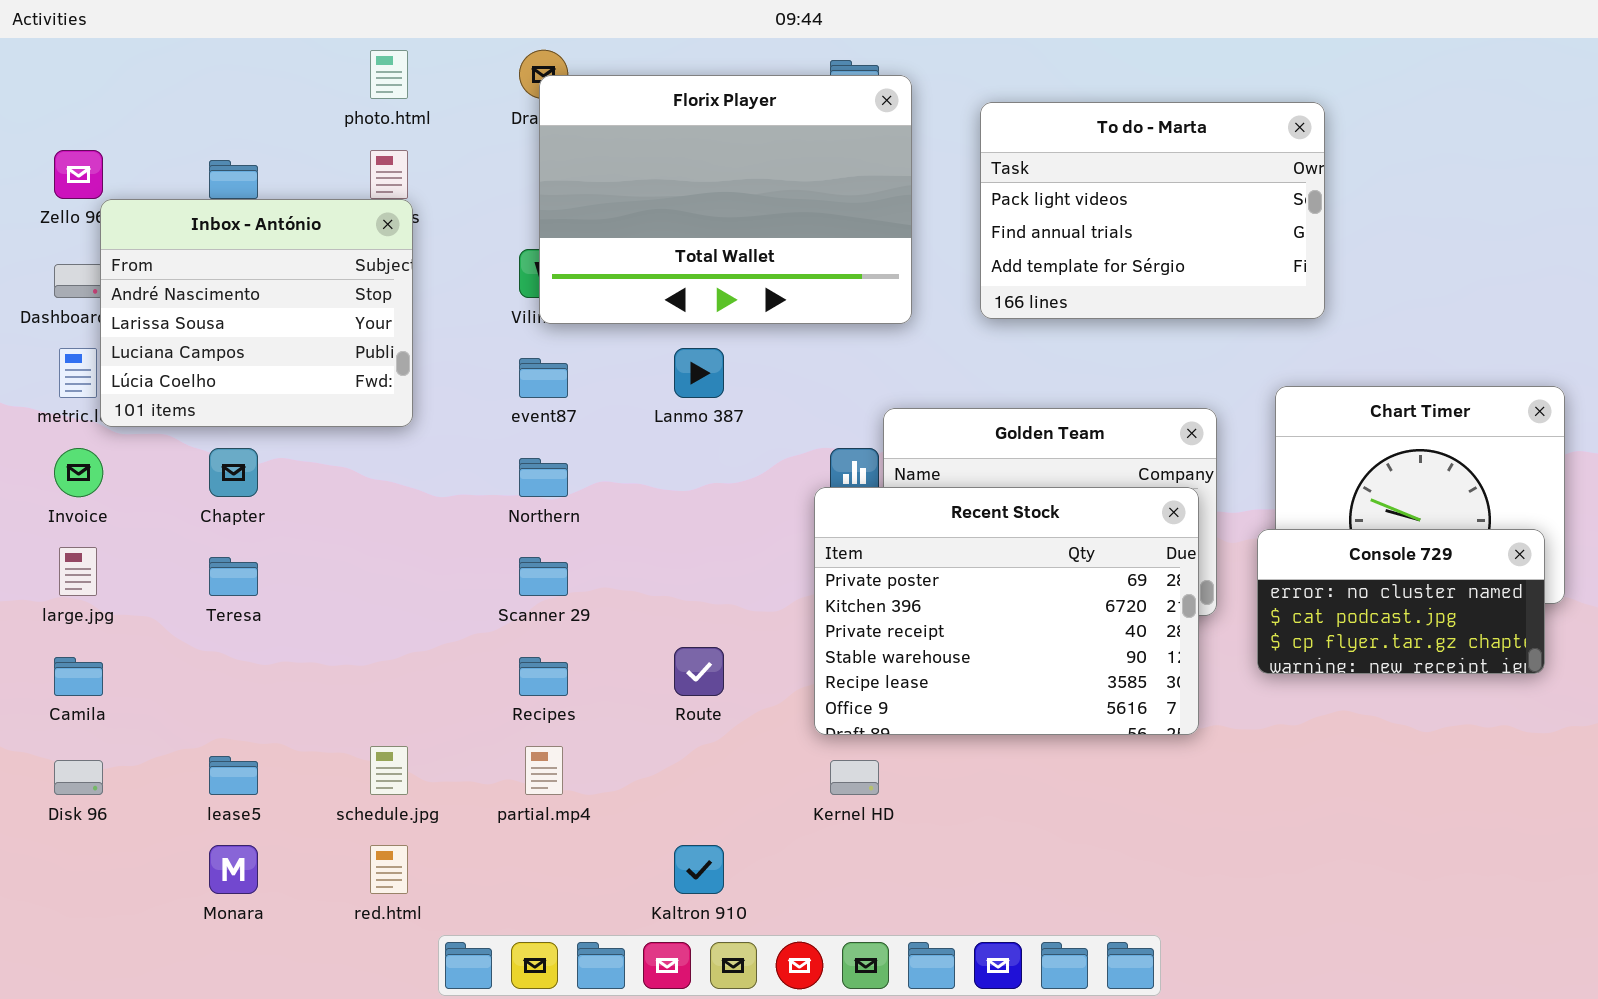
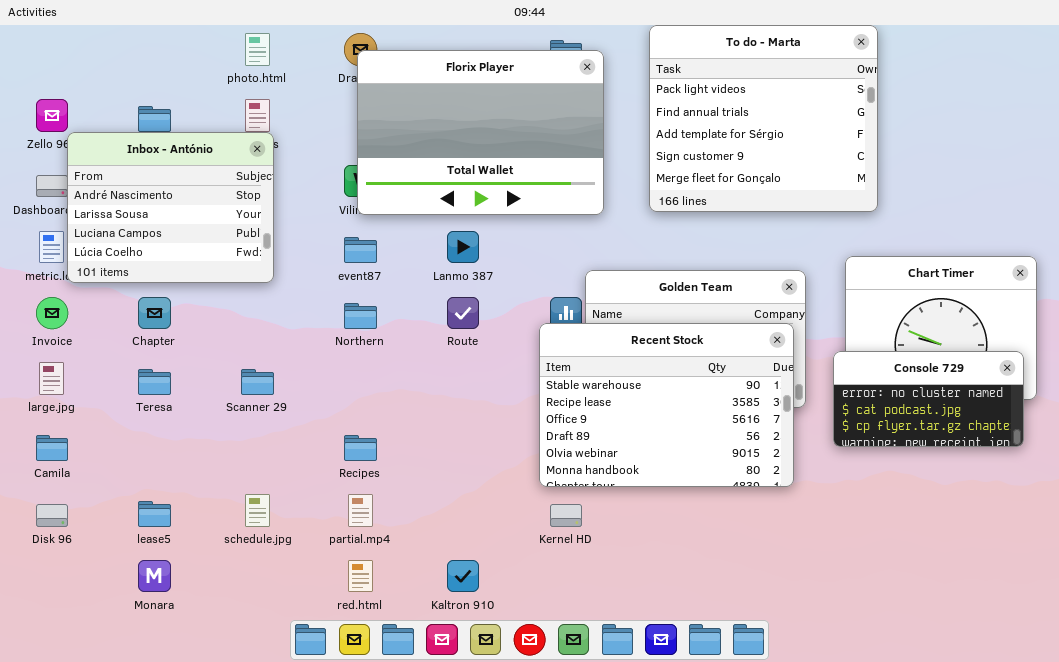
To do - Marta: [980,102,1325,319] -> [649,25,878,212], resized
Recent Stock: [814,487,1199,735] -> [539,323,794,487], scrolled down 3 rows
Scanner 29: [519,557,568,596] -> [241,369,274,395], moved
Route: [674,647,724,696] -> [447,297,479,329], moved
red.html: [370,845,408,894] -> [348,560,373,592], moved

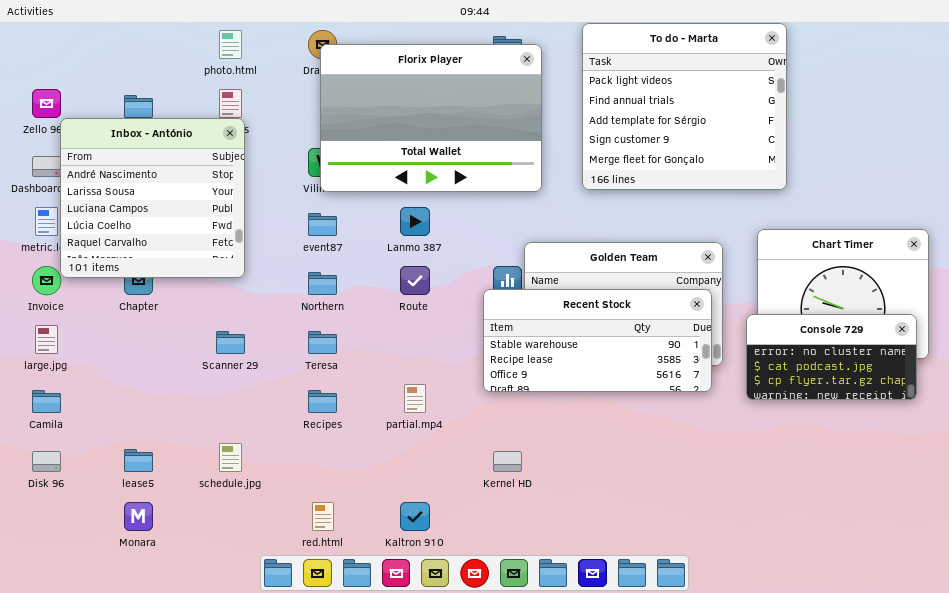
Inbox - António: [67,132,274,283] -> [60,118,245,278], resized
Recent Stock: [539,323,794,487] -> [483,289,712,392], resized
Teresa: [138,369,171,395] -> [308,331,337,354], moved
partial.mp4: [348,494,373,527] -> [404,384,426,413], moved

